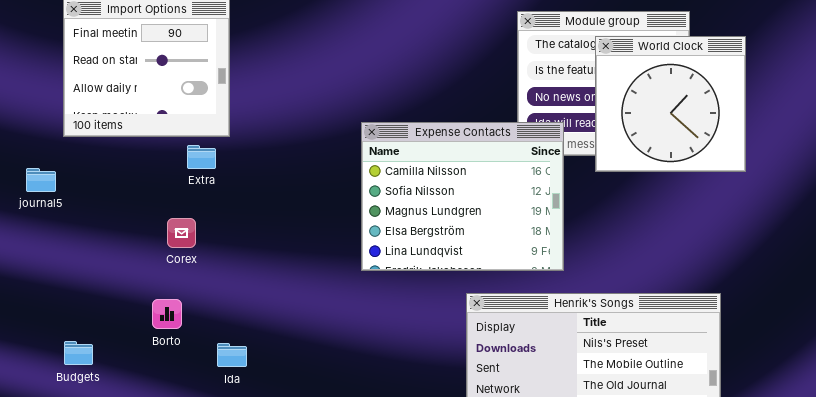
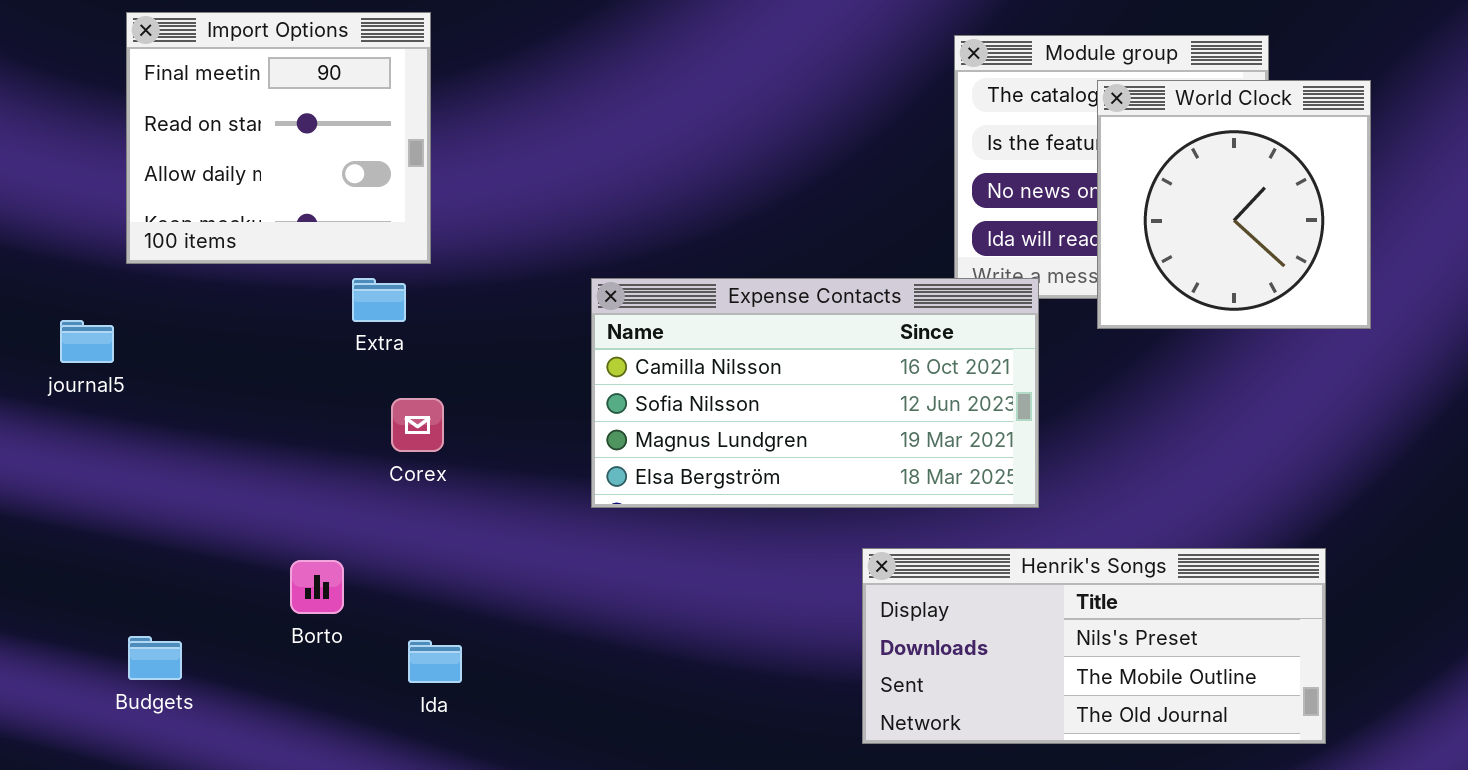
Expense Contacts: [361,122,564,271] -> [591,278,1039,508], resized
Corex: [167,218,196,248] -> [391,398,444,452], moved

